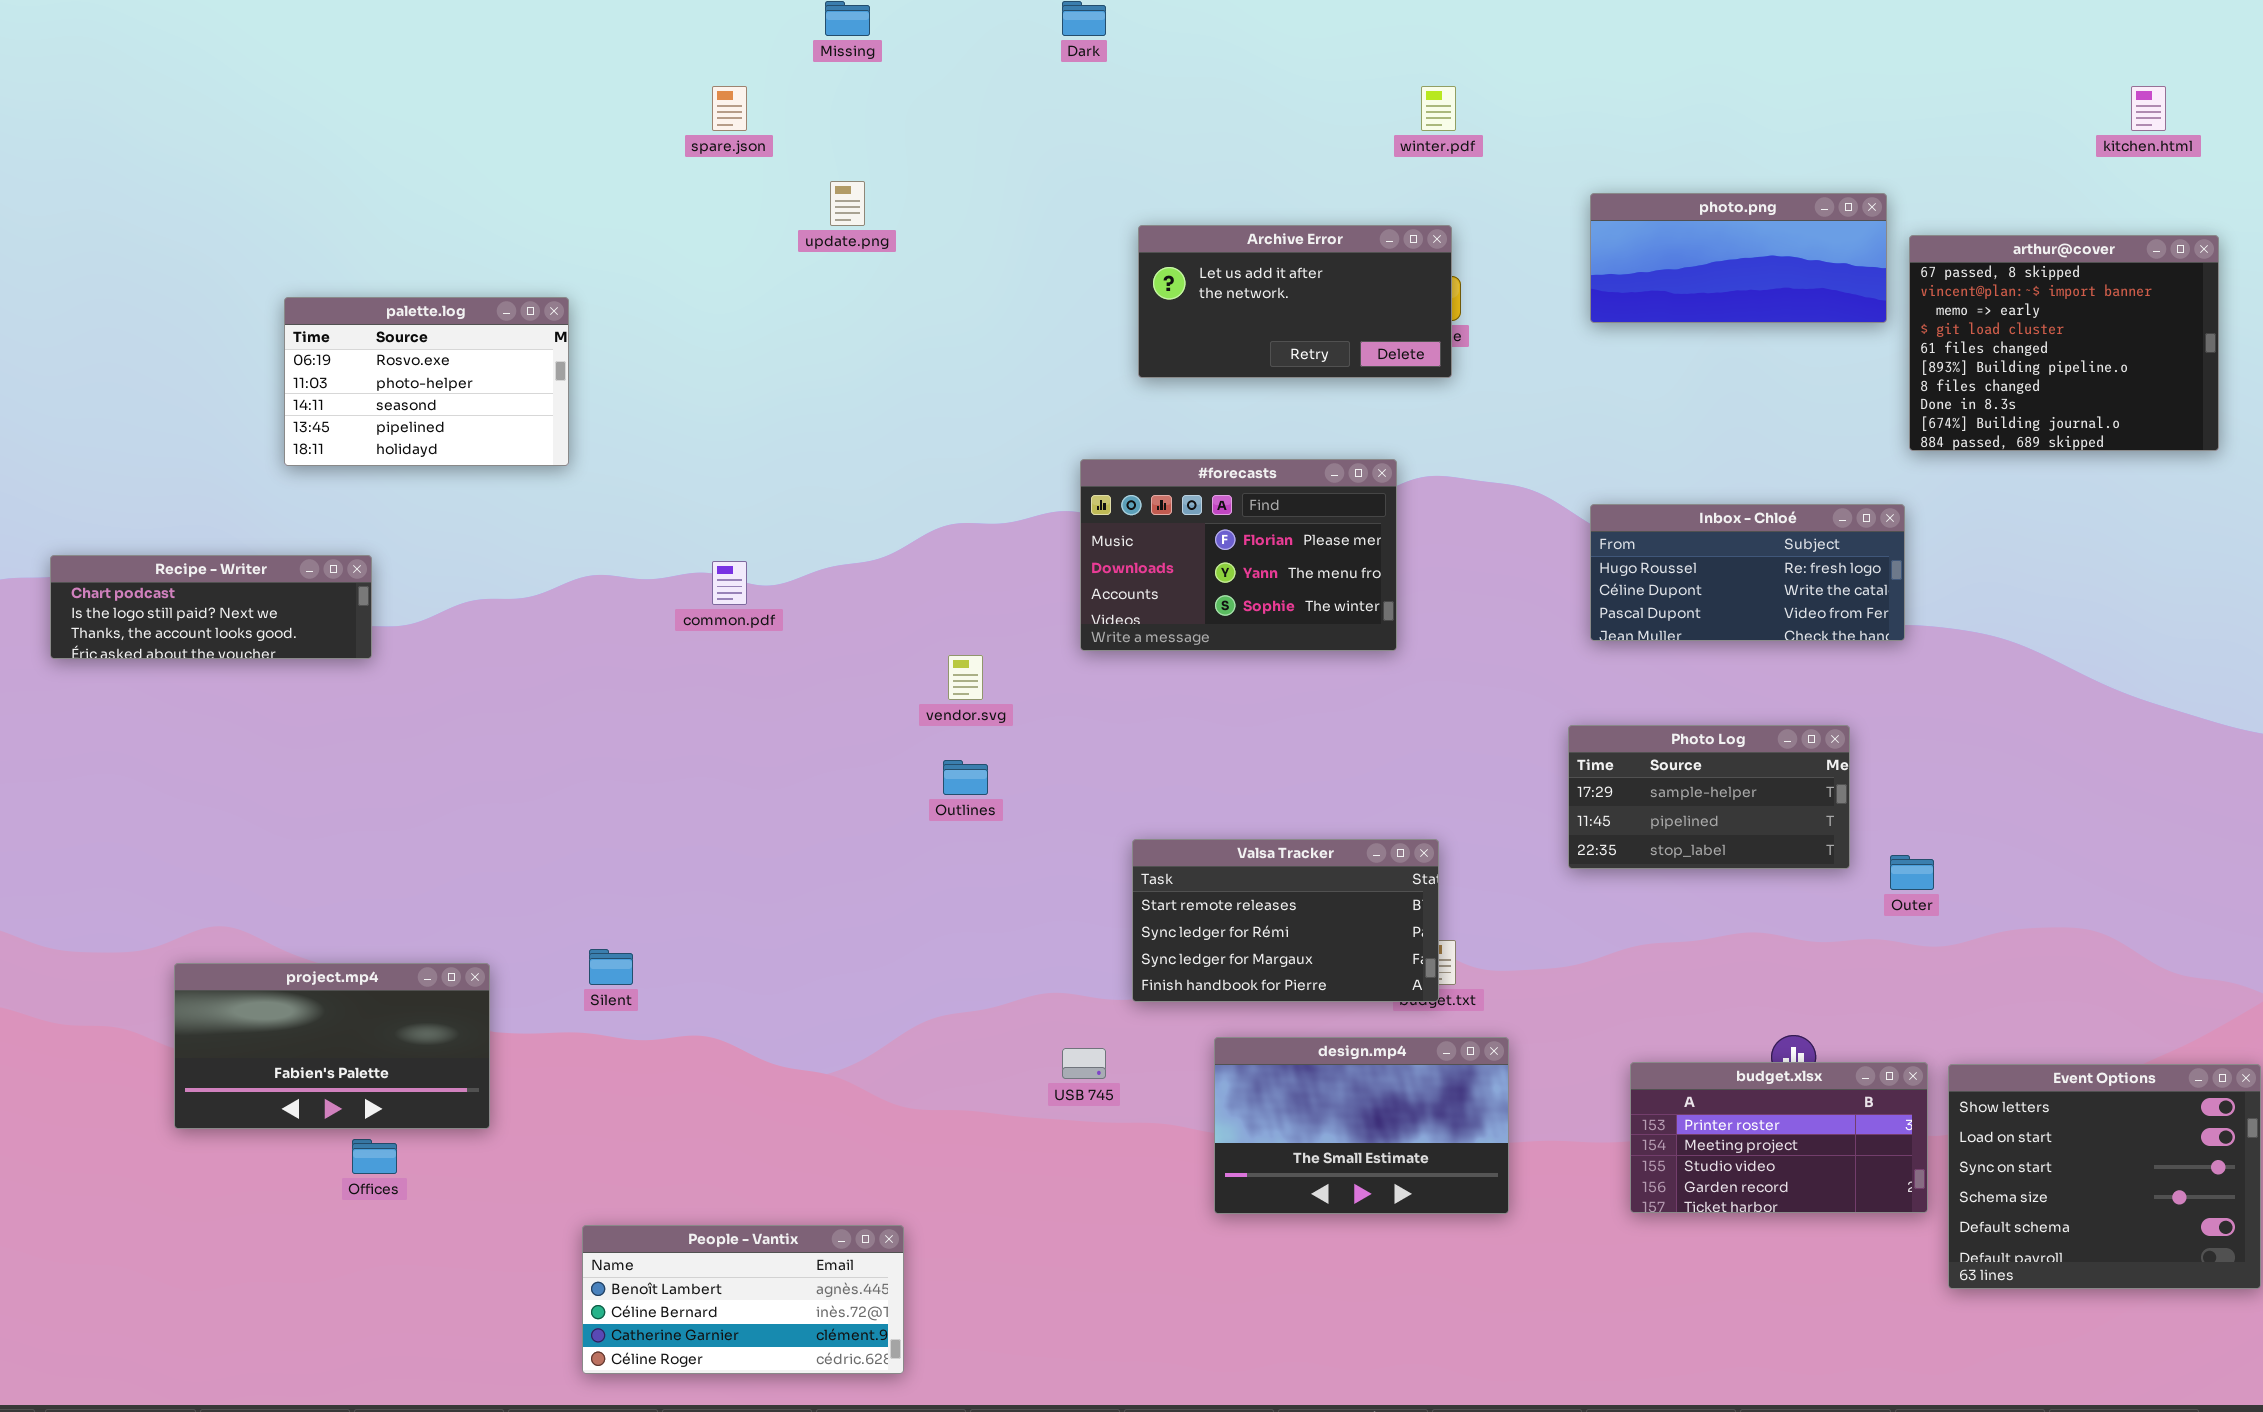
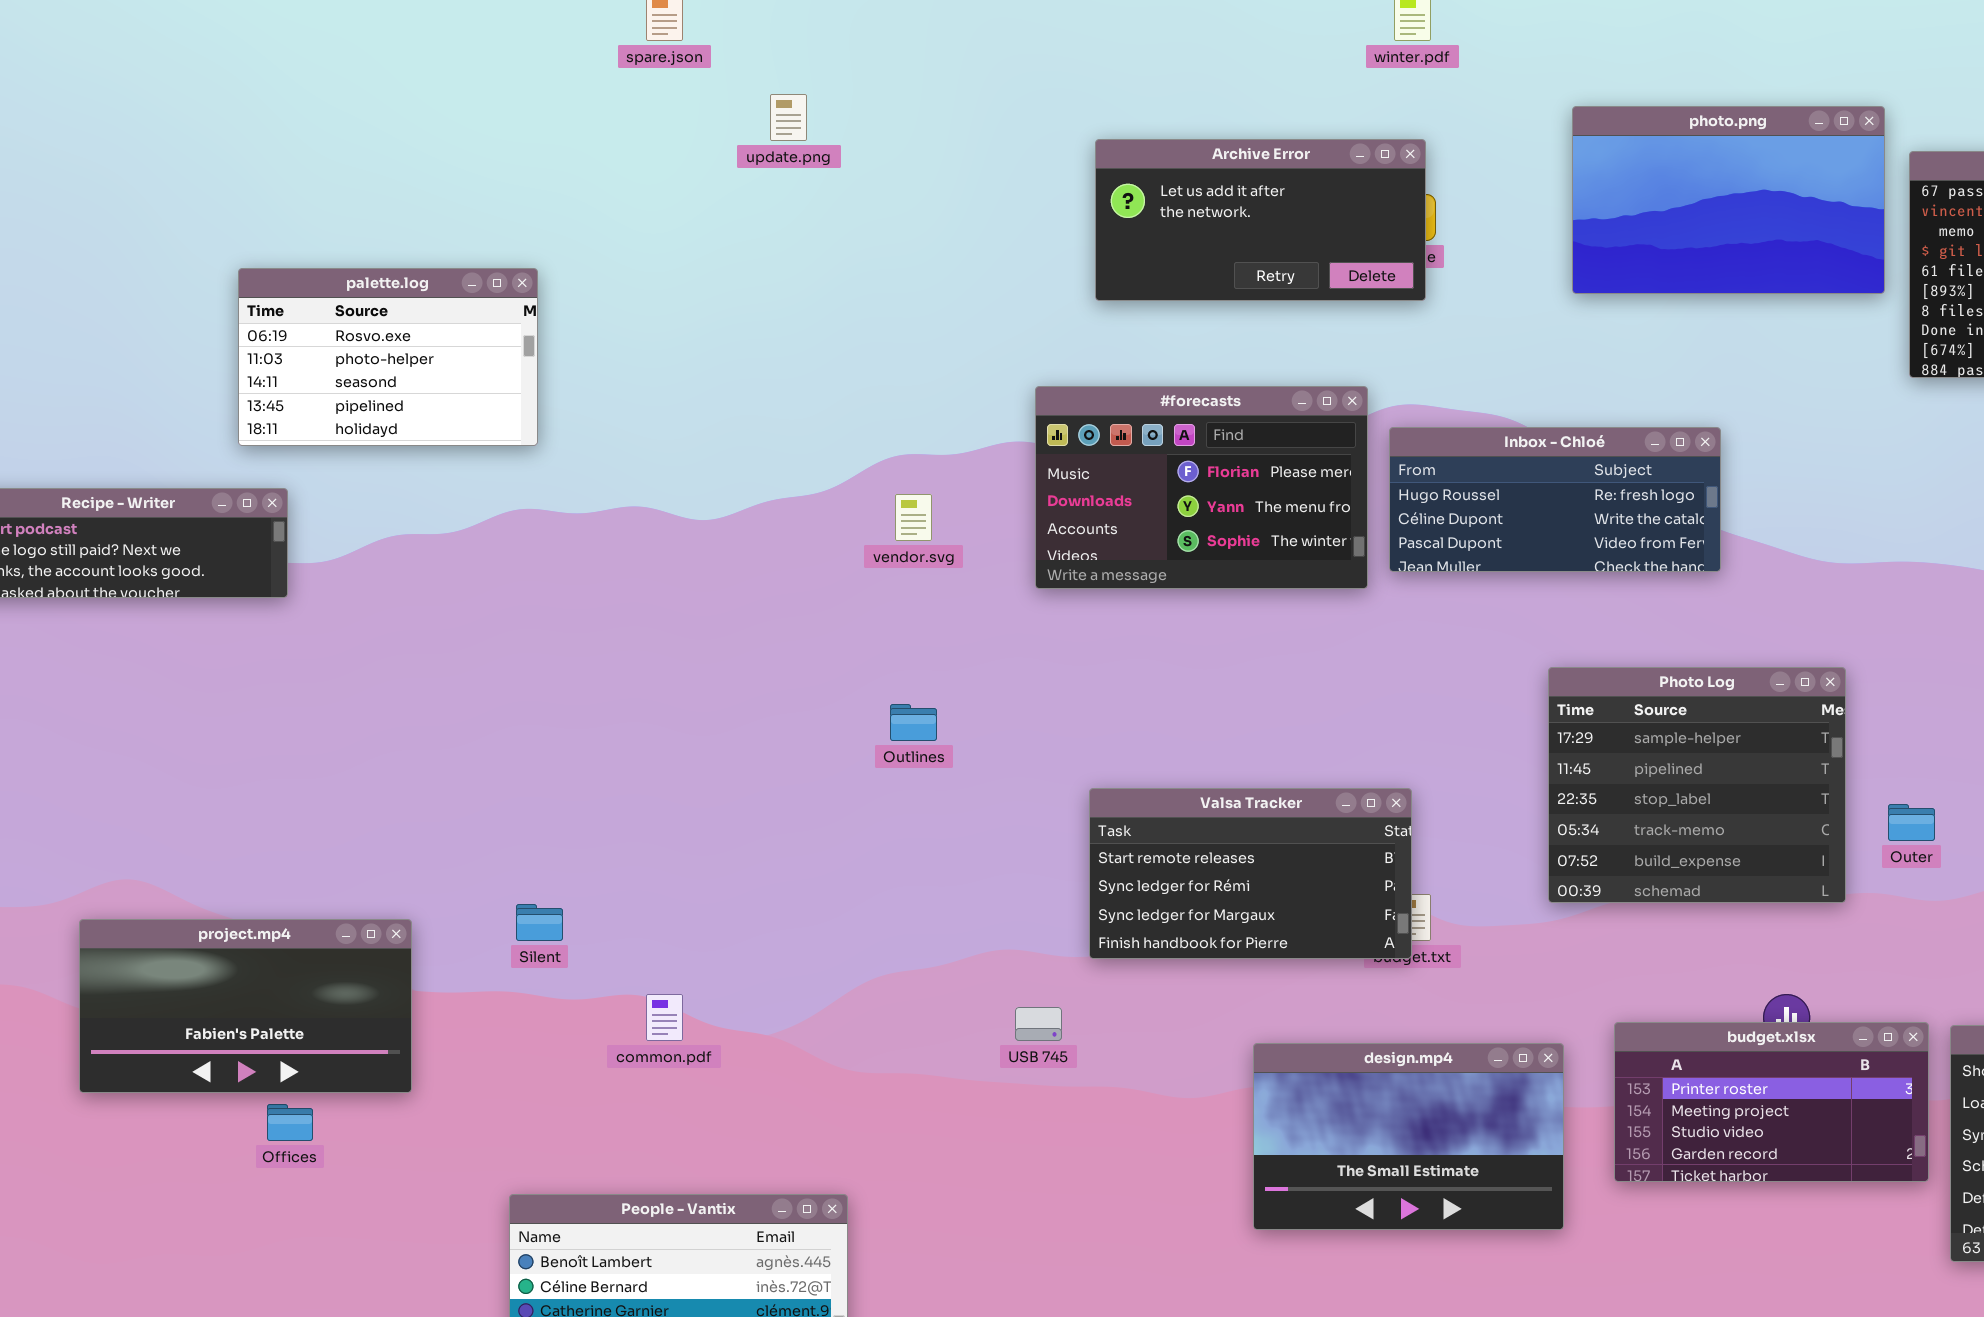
photo.png: [1590,193,1887,323] -> [1572,106,1885,294], resized
palette.log: [284,297,569,466] -> [238,268,538,446], moved
Inbox - Chloé: [1590,504,1905,641] -> [1389,427,1721,572], moved
common.pdf: [712,561,747,605] -> [646,994,683,1041], moved
vendor.svg: [948,655,983,700] -> [895,494,932,541], moved
Photo Log: [1568,725,1850,869] -> [1548,667,1846,903], resized
design.mp4: [1214,1037,1509,1214] -> [1253,1043,1564,1230], moved

